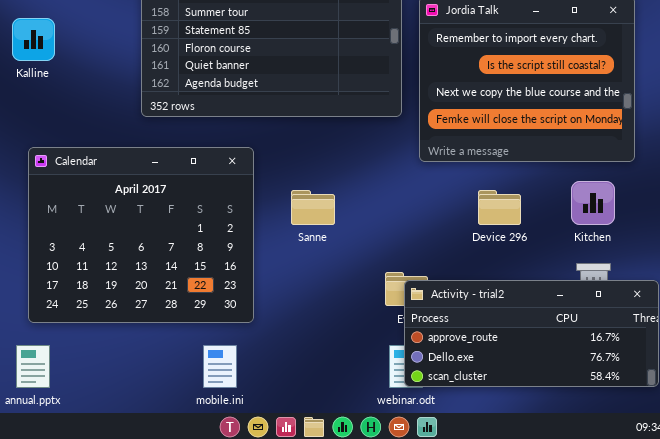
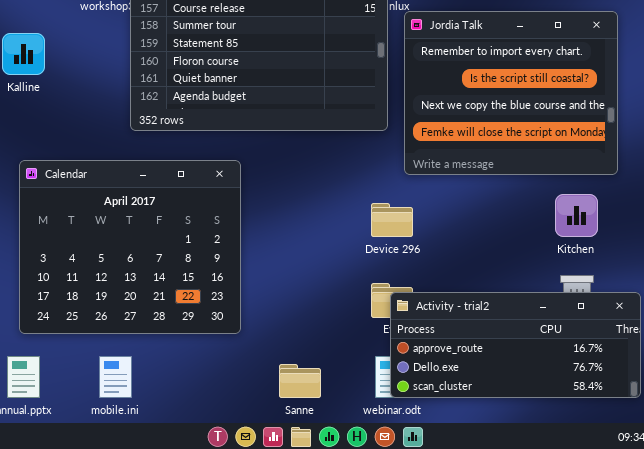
Sanne: [291,190,335,225] -> [279,364,321,398], moved
Device 296: [478,190,521,225] -> [371,203,413,237], moved
mobile.ini: [203,345,237,388] -> [99,356,132,398], moved

